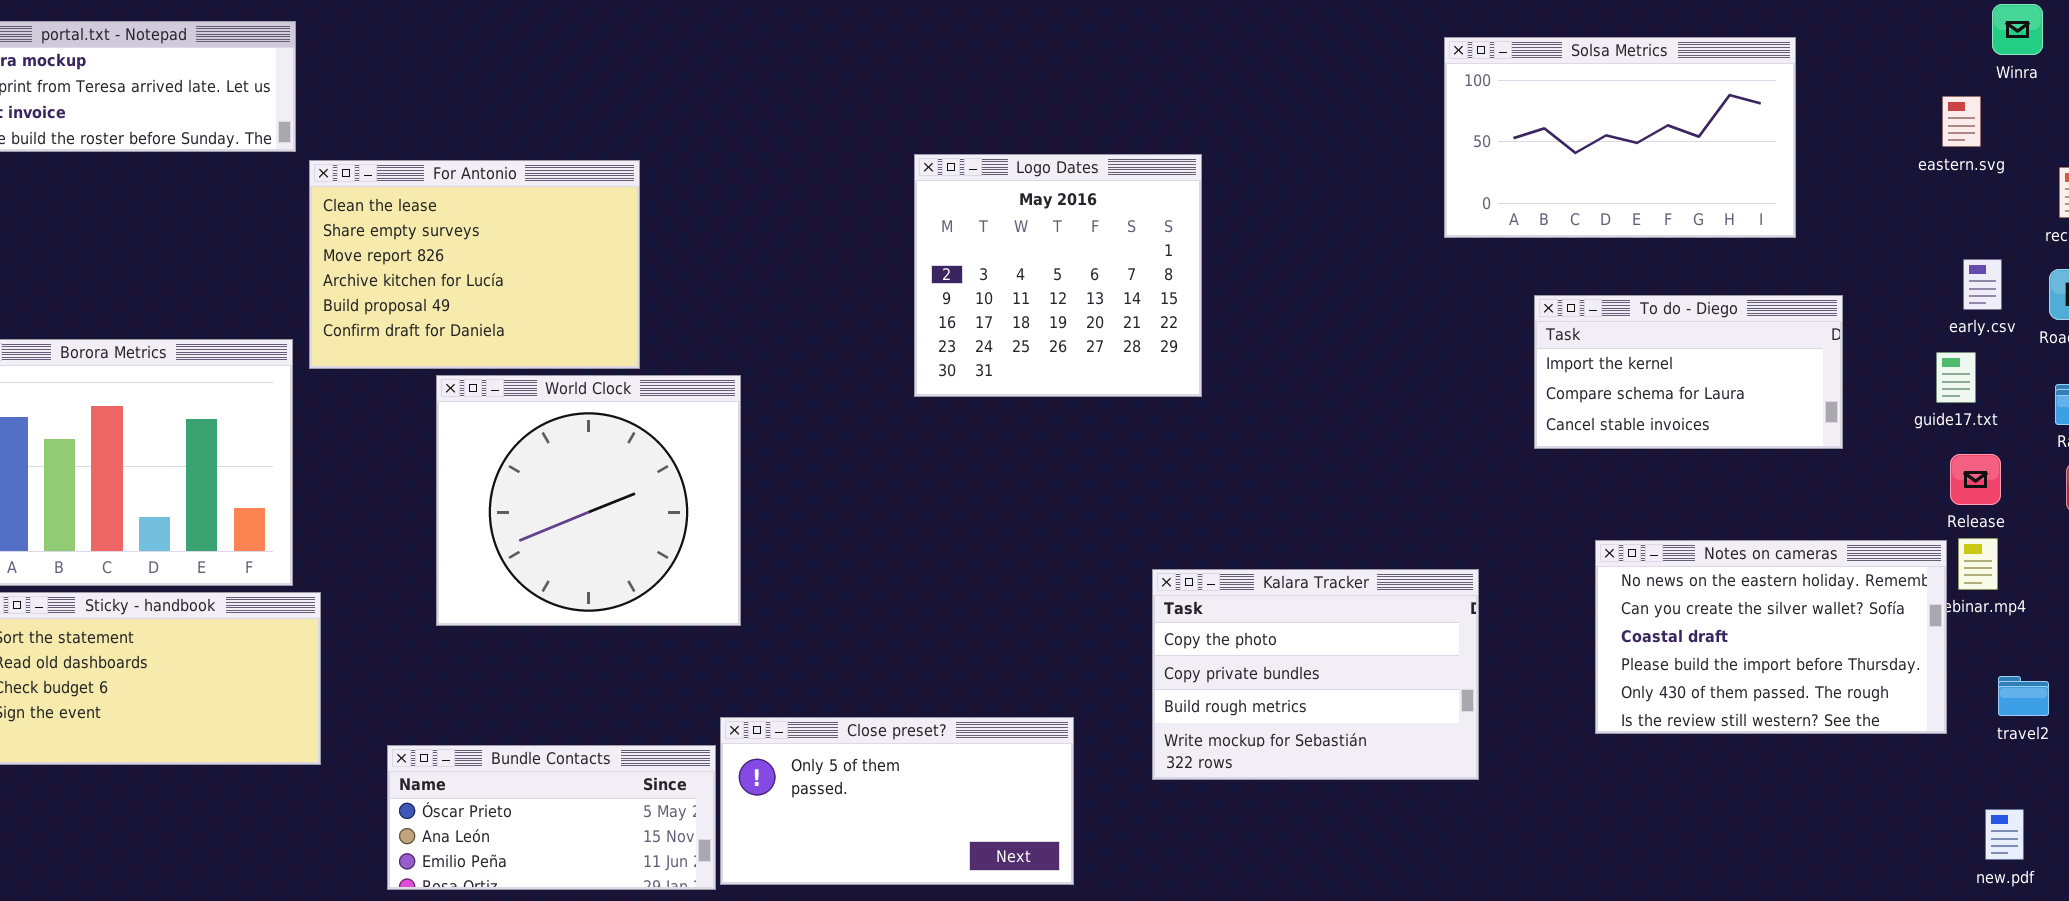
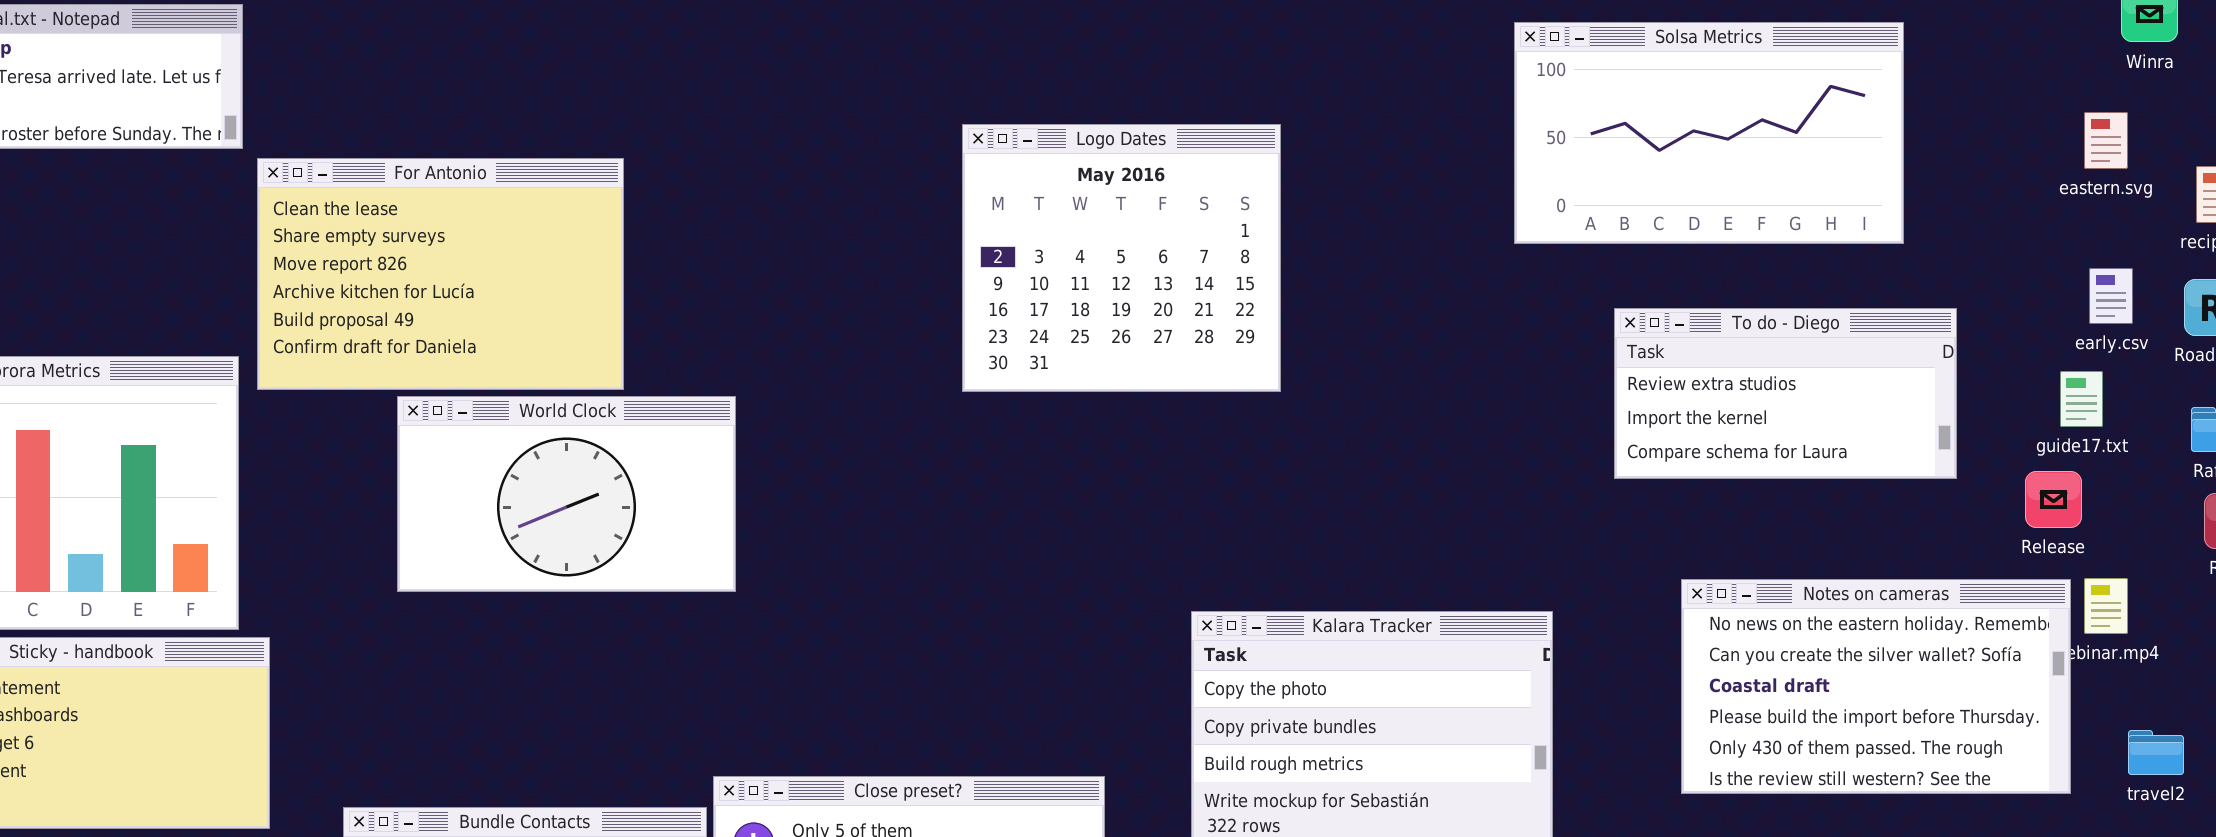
eastern.svg: [1942,96,1981,147] -> [2084,112,2128,169], moved
Logo Dates: [914,154,1202,397] -> [962,124,1281,392], moved
To do - Diego: [1534,295,1843,449] -> [1614,308,1957,479], scrolled up 1 row
World Clock: [436,375,741,626] -> [397,396,736,592], resized
Release: [1950,454,2001,505] -> [2025,471,2082,528], moved

